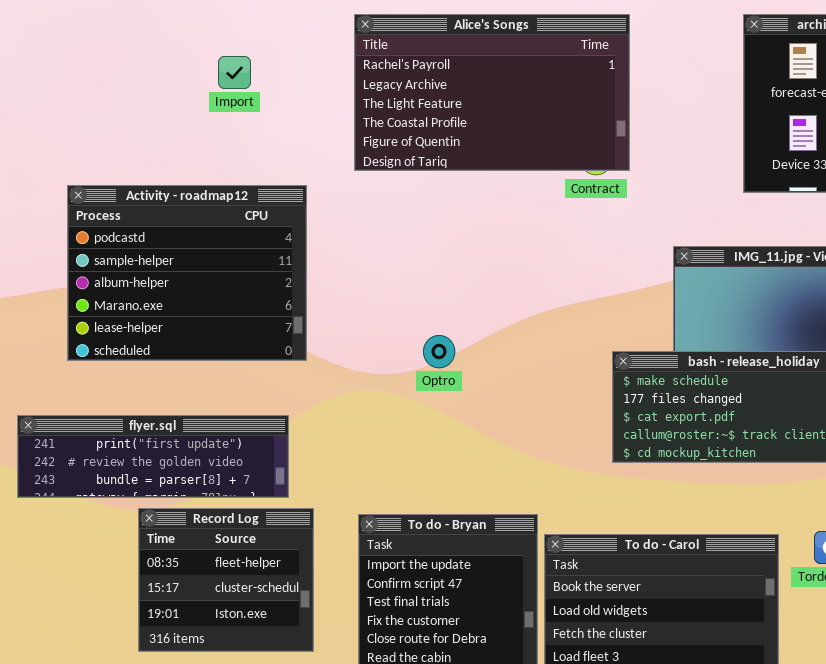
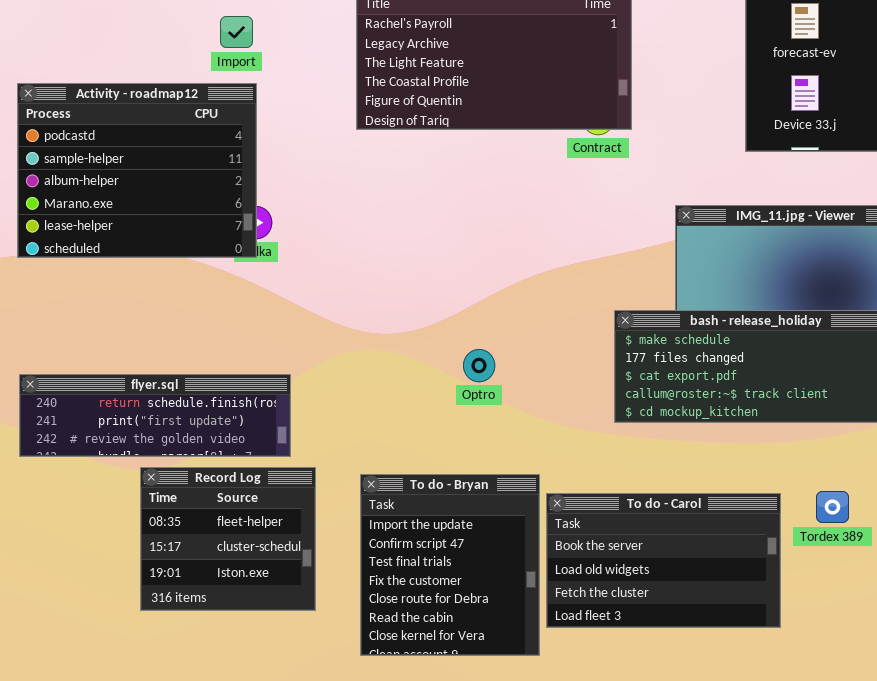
Activity - roadmap12: [67,185,307,361] -> [17,83,257,258], moved
Optro: [423,335,455,368] -> [463,349,495,382], moved
flyer.sql: [17,415,289,498] -> [19,374,291,457], scrolled up 1 row

